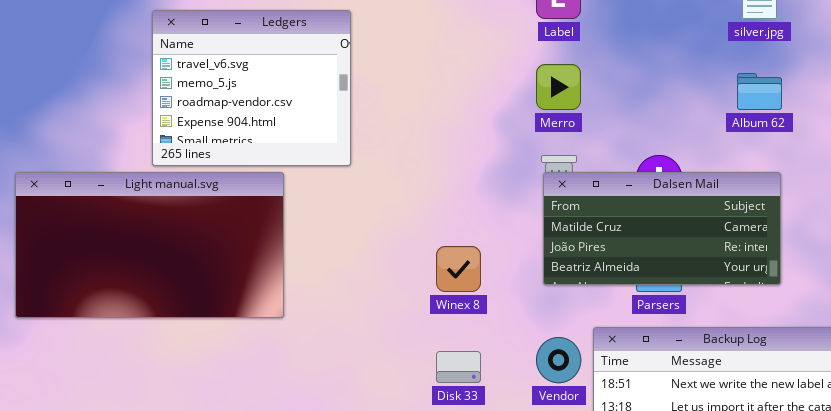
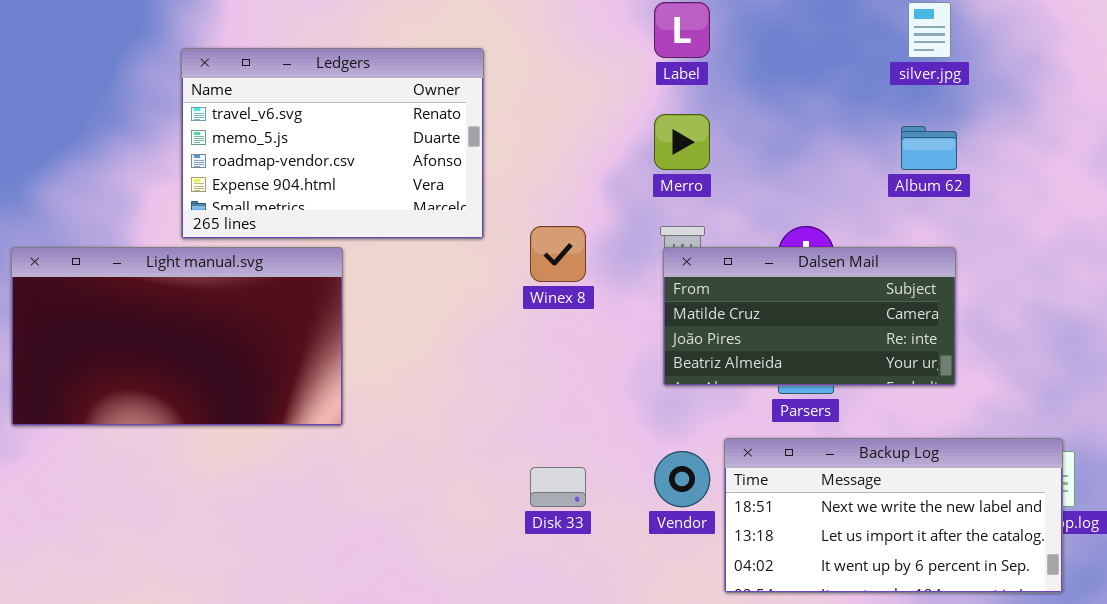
Ledgers: [152,10,351,166] -> [181,48,484,239], resized
Winex 8: [436,246,481,292] -> [530,226,586,282], moved

